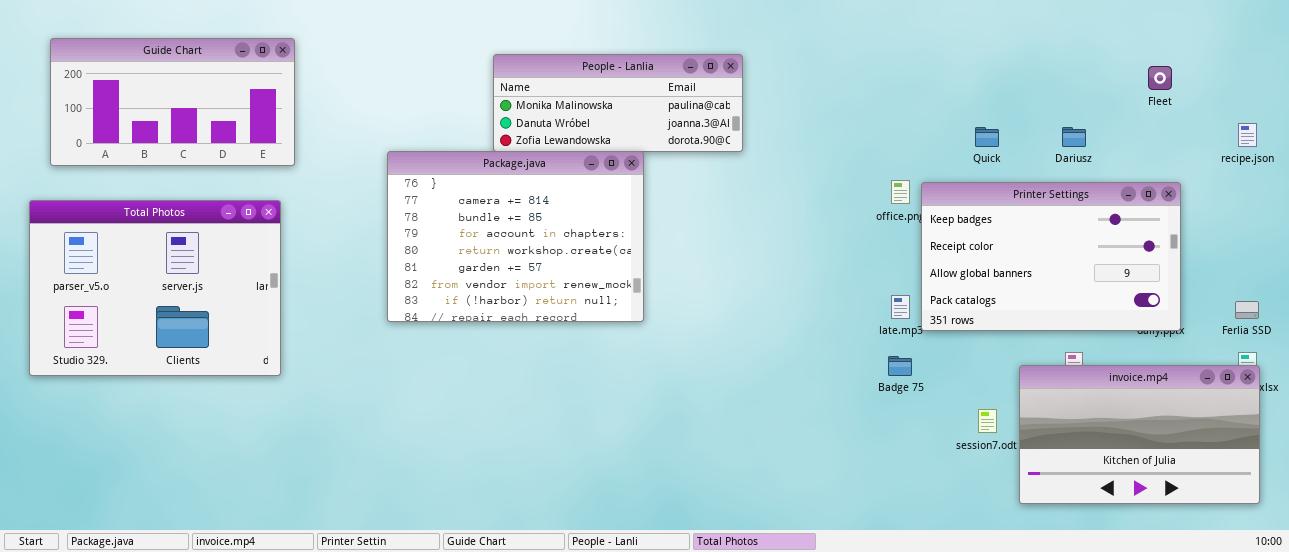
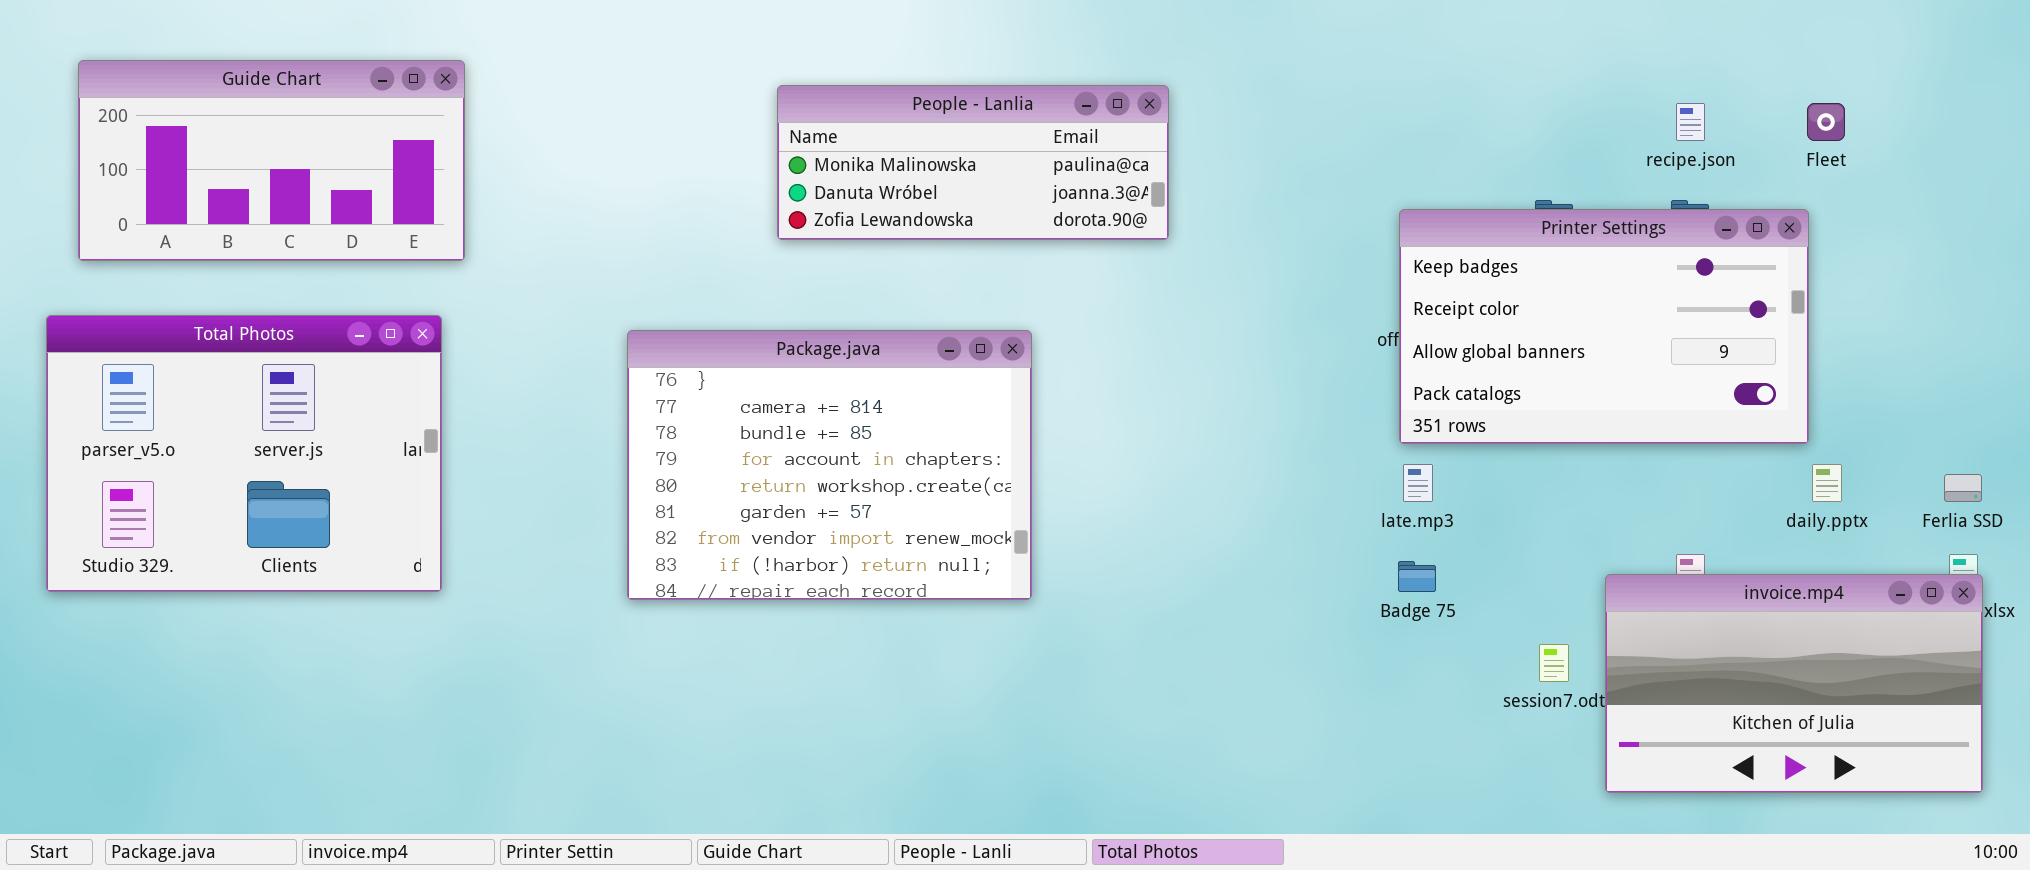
recipe.json: [1238,123,1257,147] -> [1676,103,1705,141], moved
Package.java: [387,151,644,322] -> [627,330,1032,600], moved
Printer Settings: [921,182,1181,331] -> [1399,209,1809,444], moved

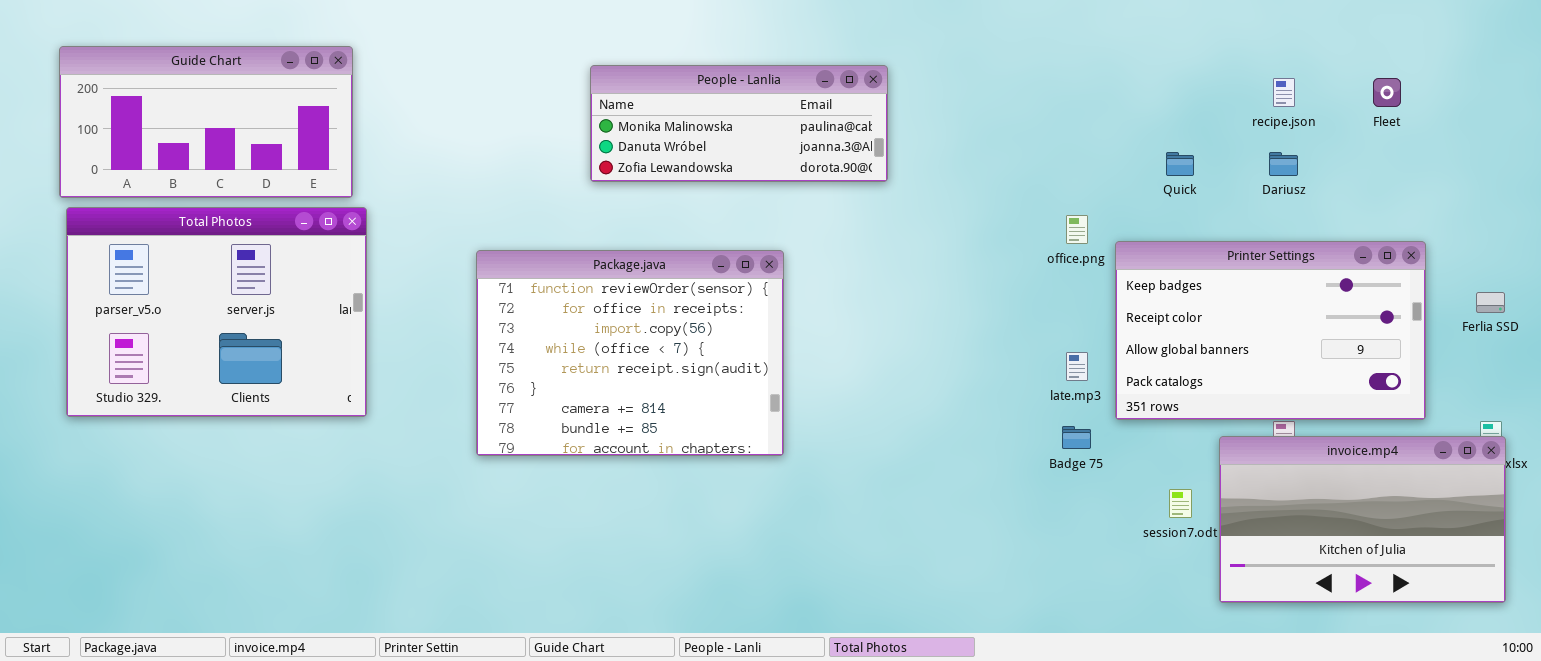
Printer Settings: [1399,209,1809,444] -> [1115,241,1426,420], moved
Total Photos: [46,315,442,592] -> [66,207,367,417], moved
Package.java: [627,330,1032,600] -> [476,250,784,456], scrolled up 5 rows
Ferlia SSD: [1944,474,1982,502] -> [1476,292,1505,313], moved

